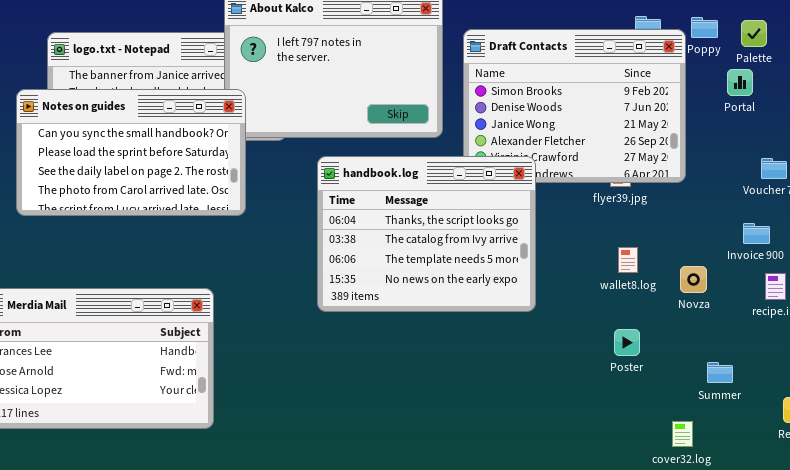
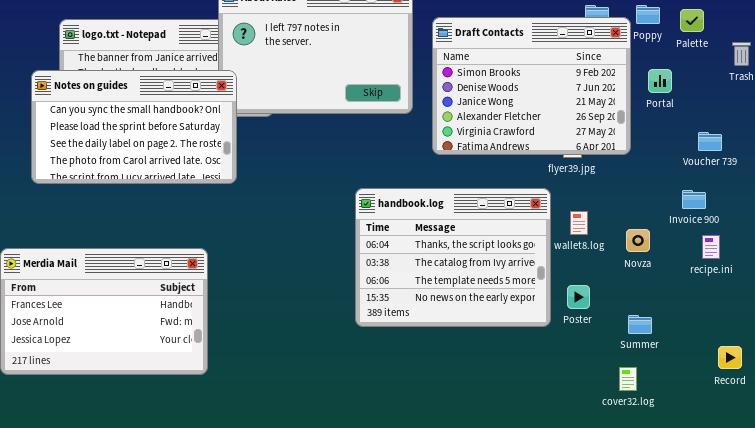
Portal: [727,69,753,96] -> [648,69,672,93], moved
handbook.log: [317,156,536,312] -> [355,188,551,327], moved
Summer: [707,362,733,383] -> [628,315,652,334], moved

